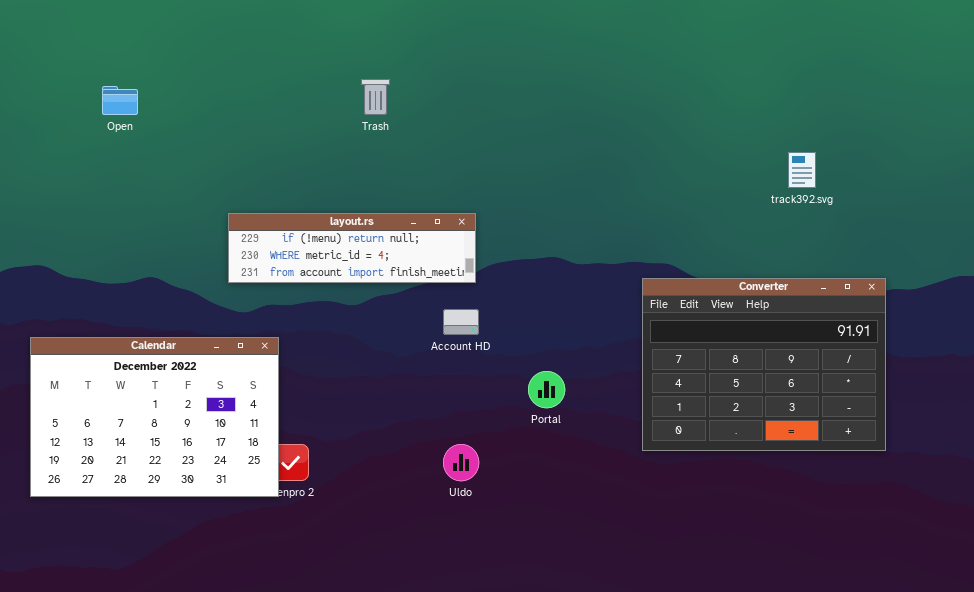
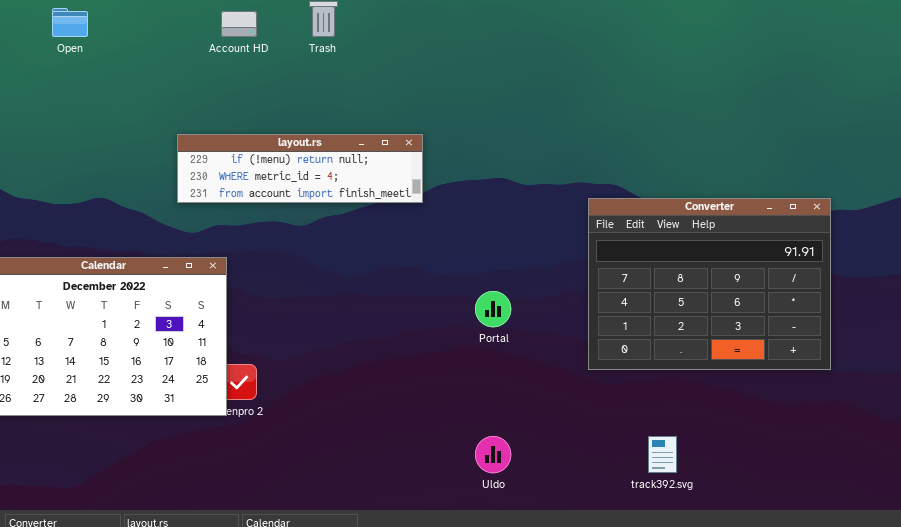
track392.svg: [788,152,816,188] -> [648,436,677,473], moved
Account HD: [443,309,479,335] -> [221,11,257,37], moved
Uldo: [443,444,479,481] -> [475,436,511,473], moved

